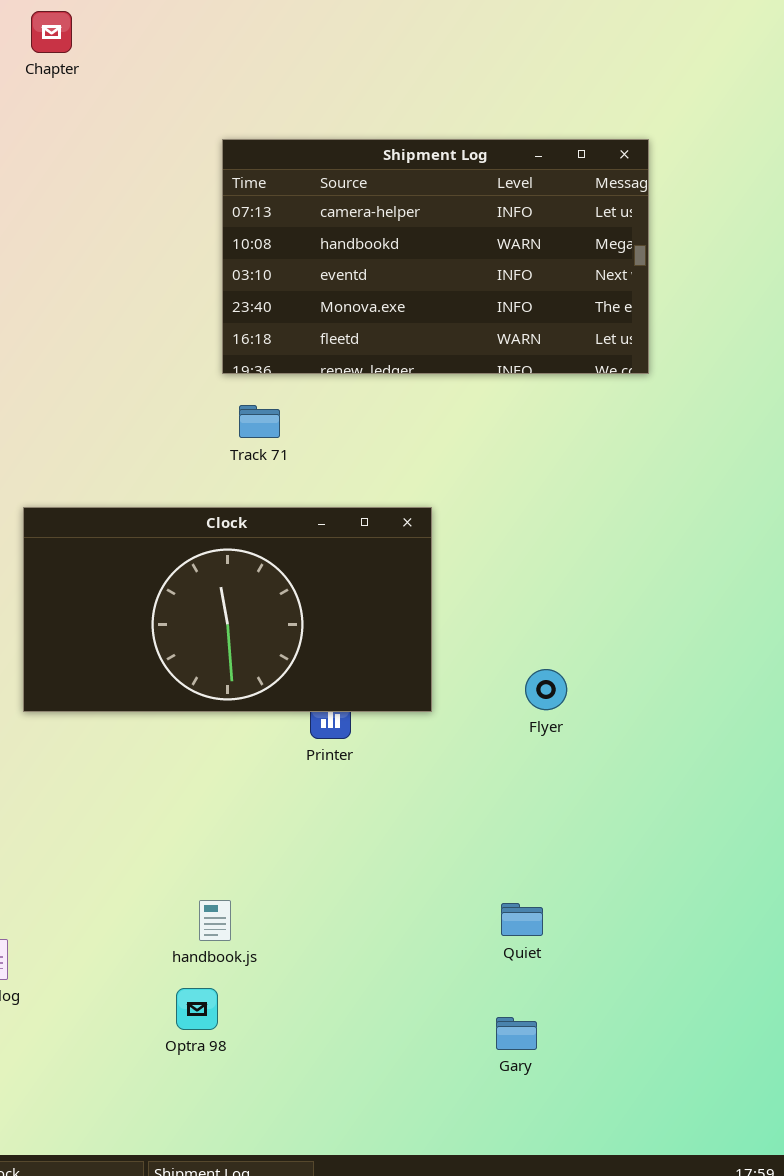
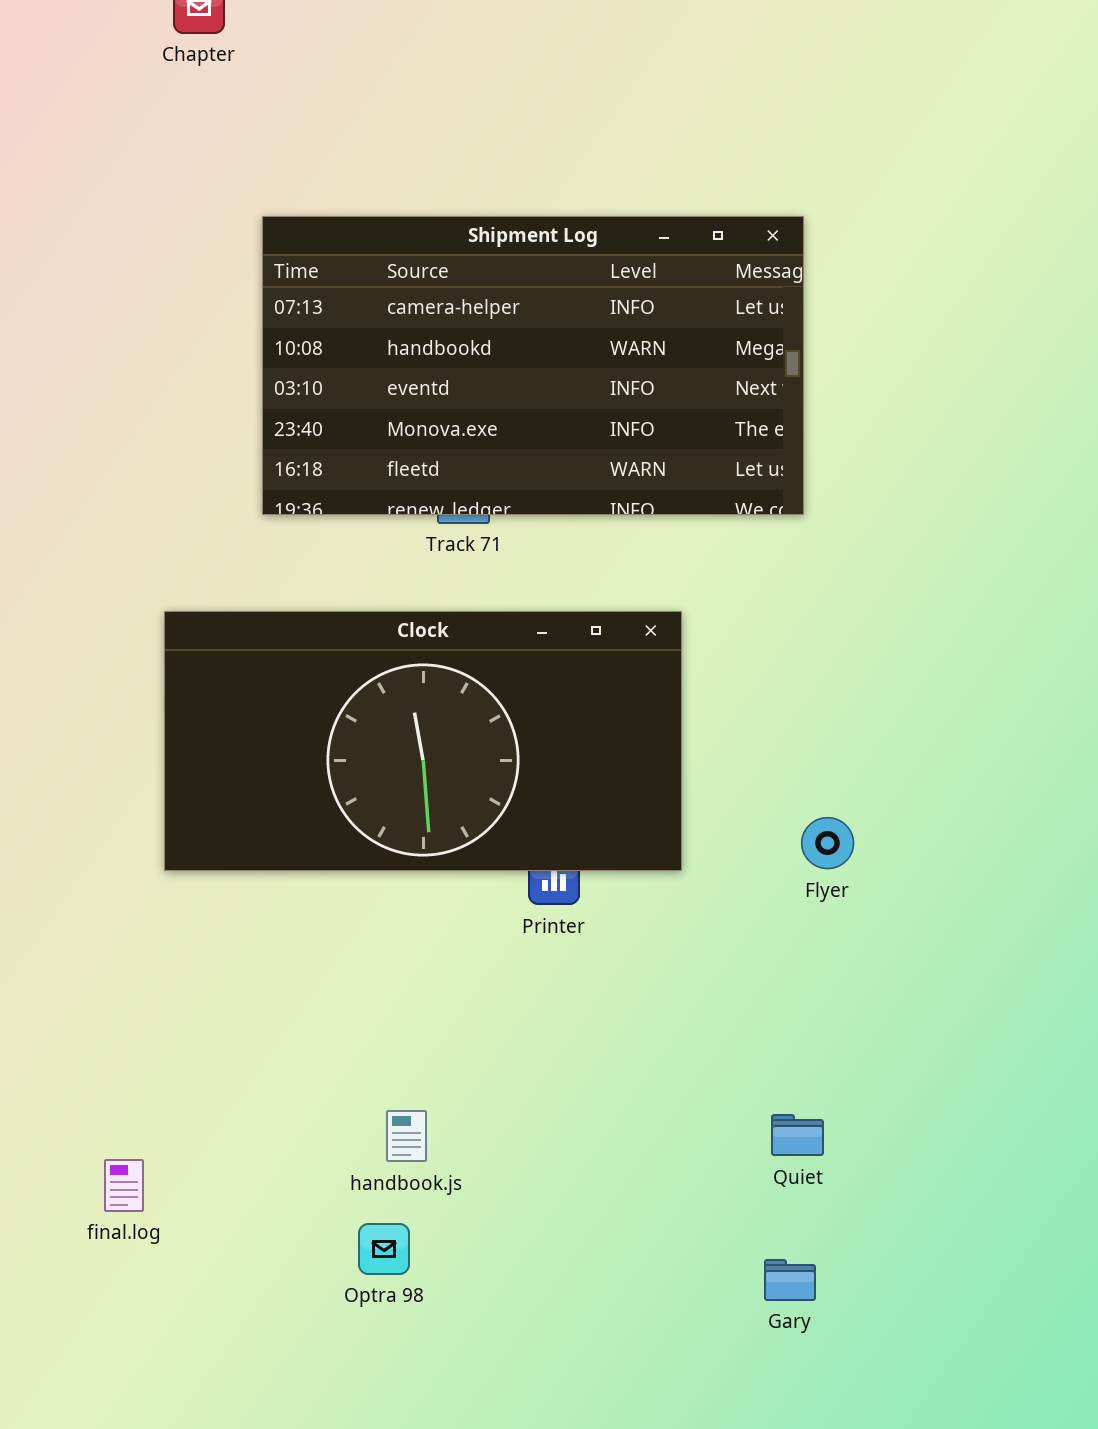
Shipment Log: [222,139,649,374] -> [262,216,804,515], moved

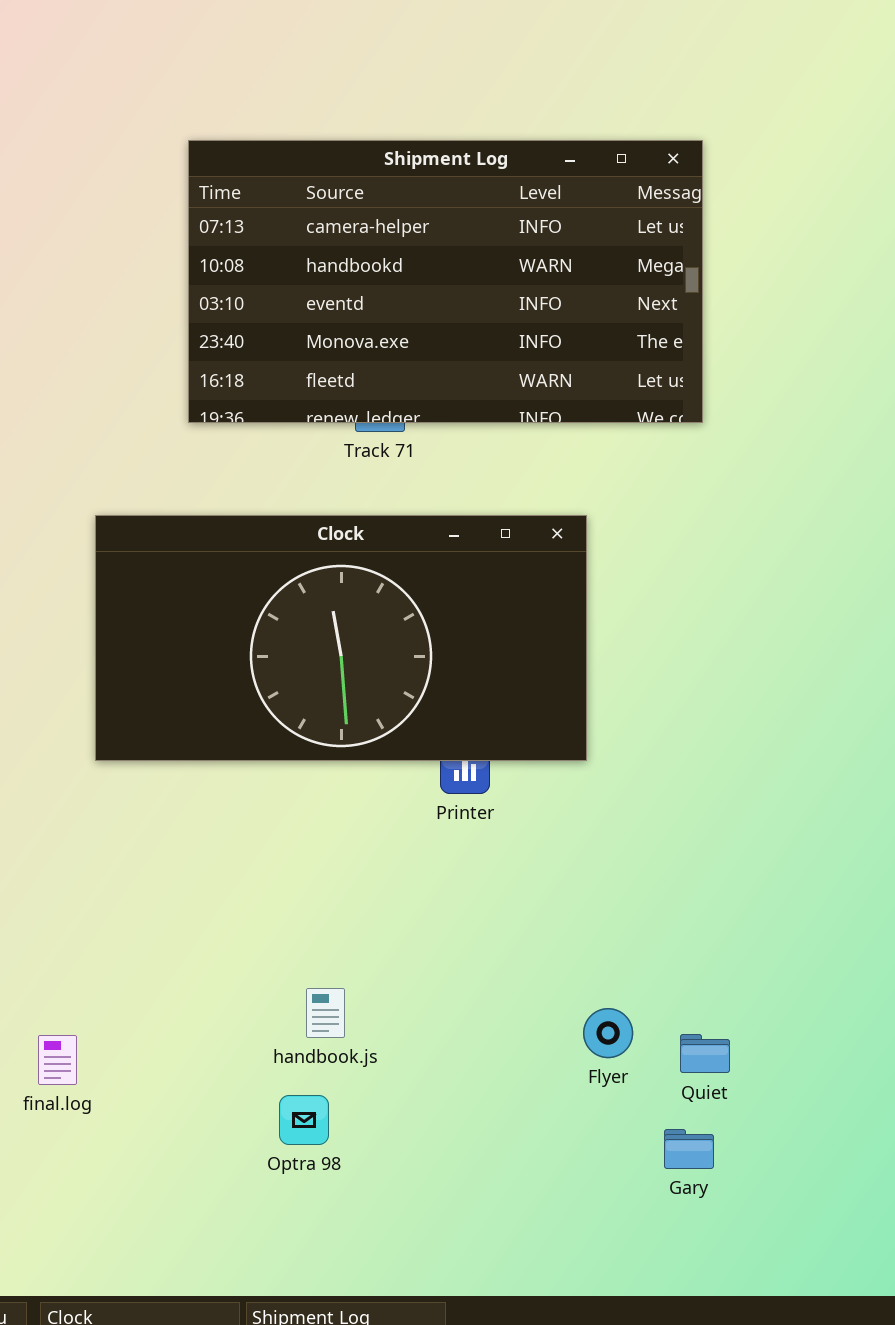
Flyer: [801,817,854,869] -> [583,1008,633,1058], moved
Quiet: [771,1114,824,1156] -> [680,1034,730,1073], moved

